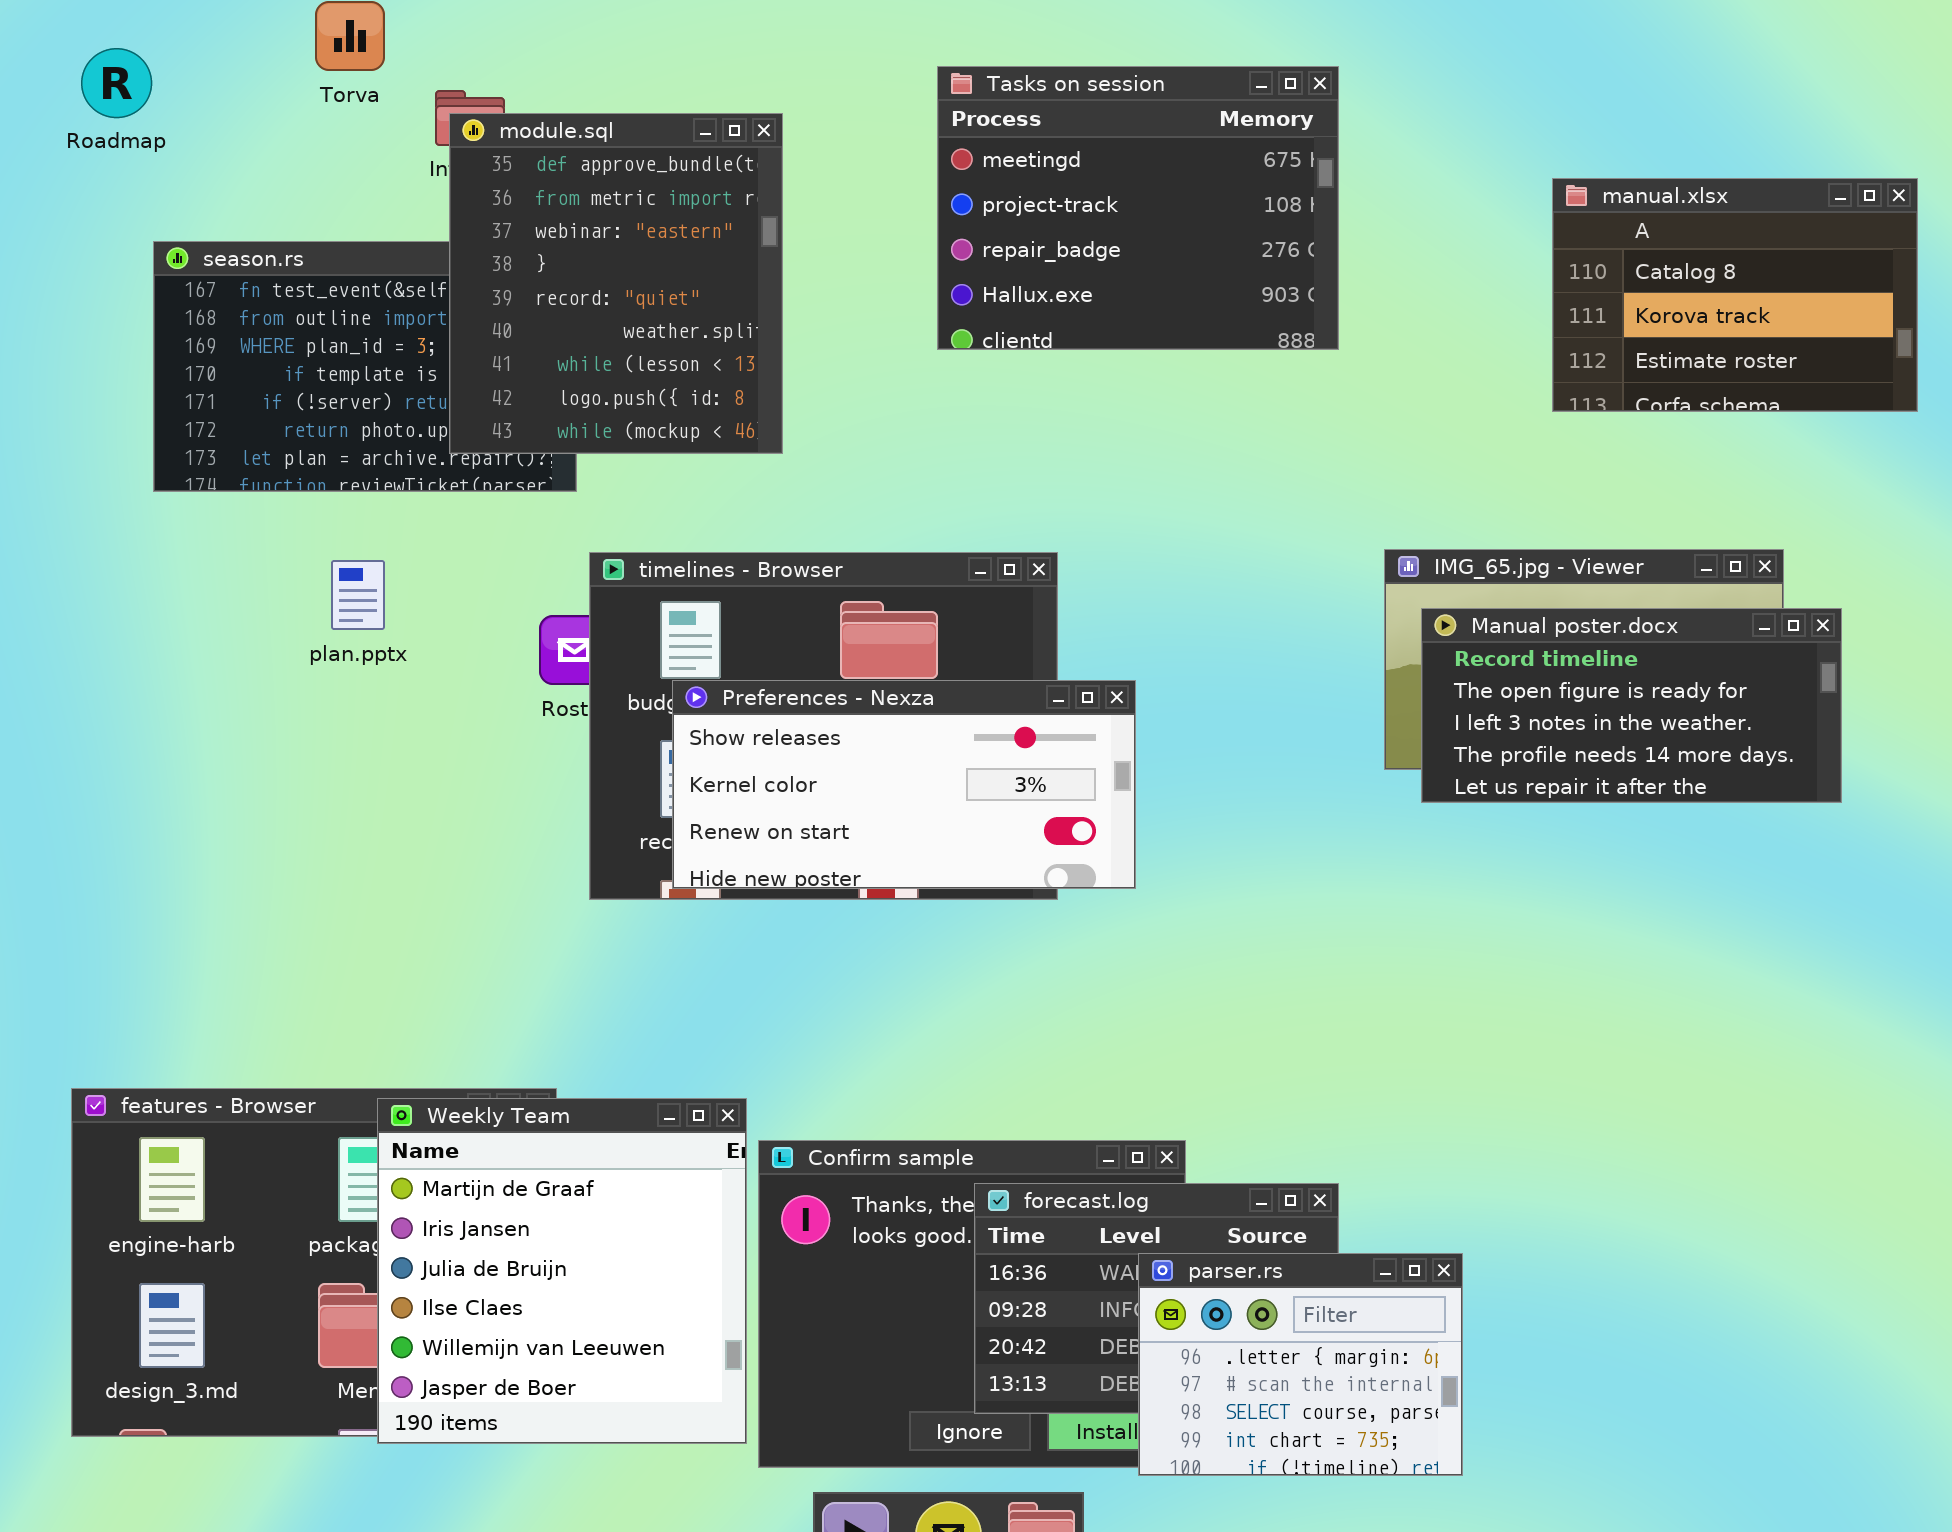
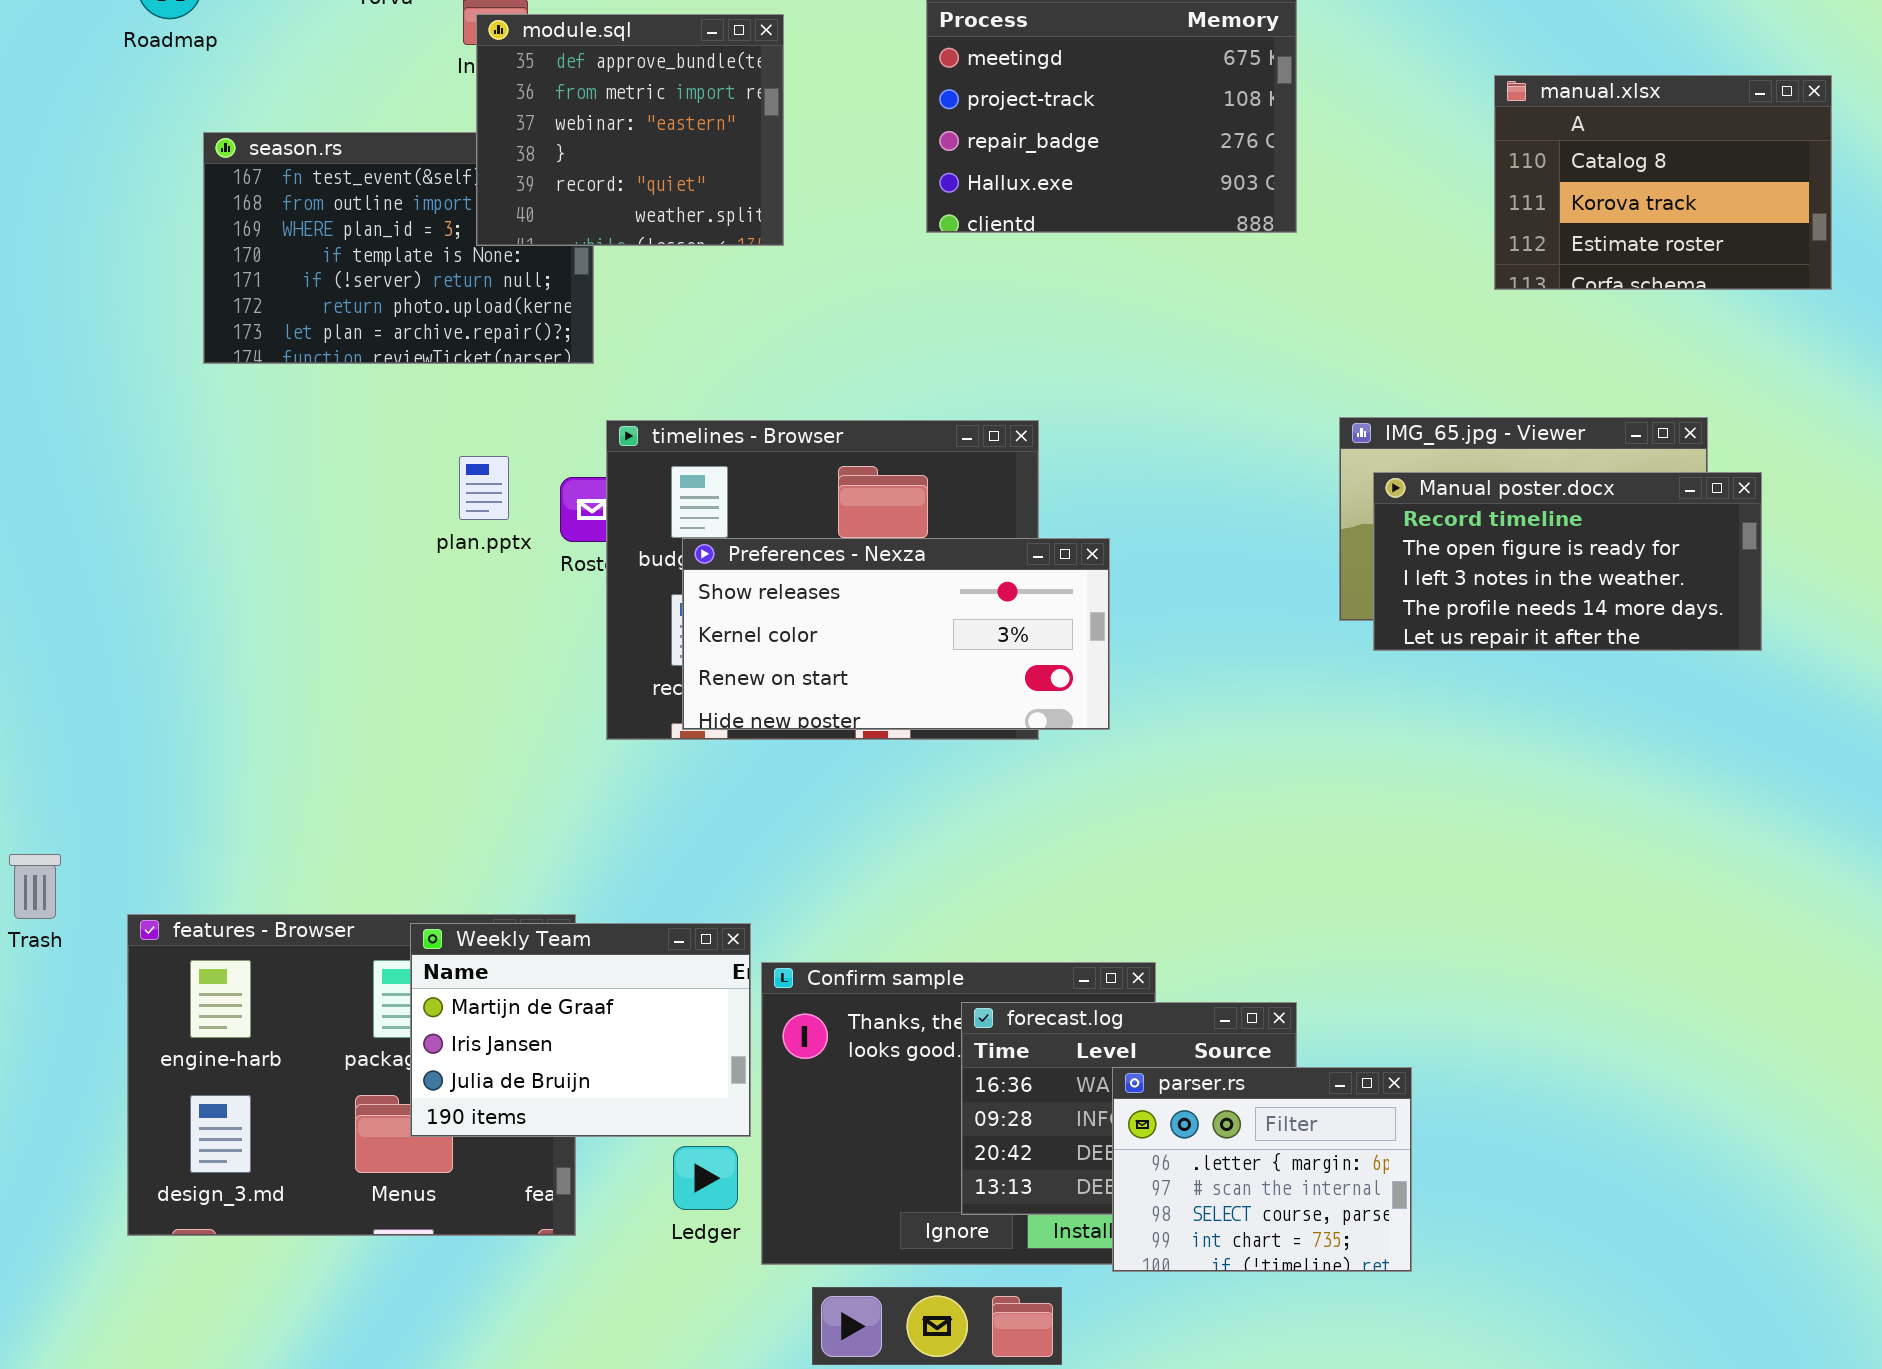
module.sql: [449,113,783,454] -> [476,14,784,246], resized
plan.pptx: [331,560,385,630] -> [459,456,509,520], moved
Weekly Team: [377,1098,747,1444] -> [410,923,751,1137], resized

